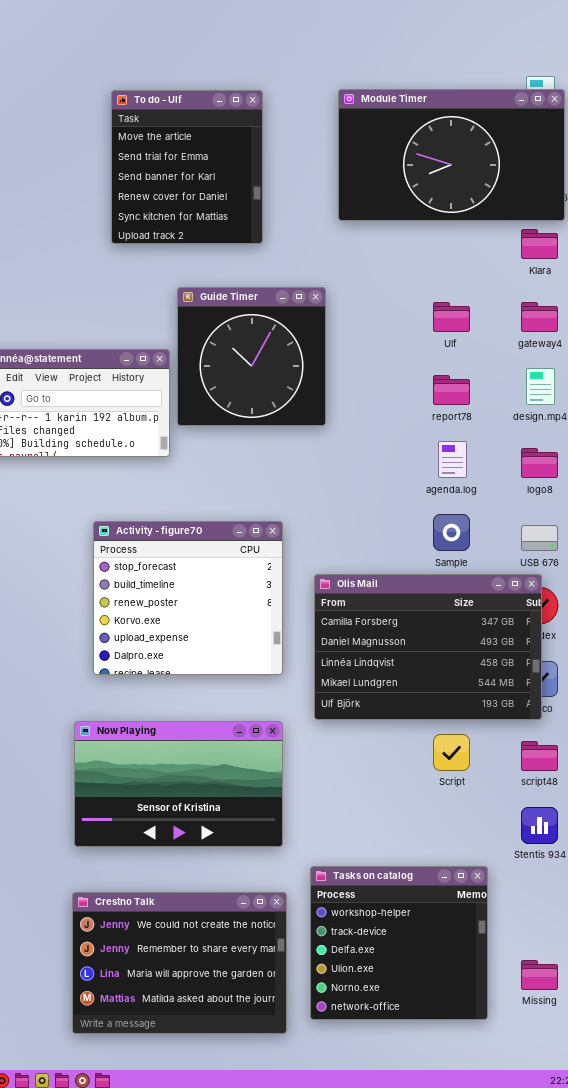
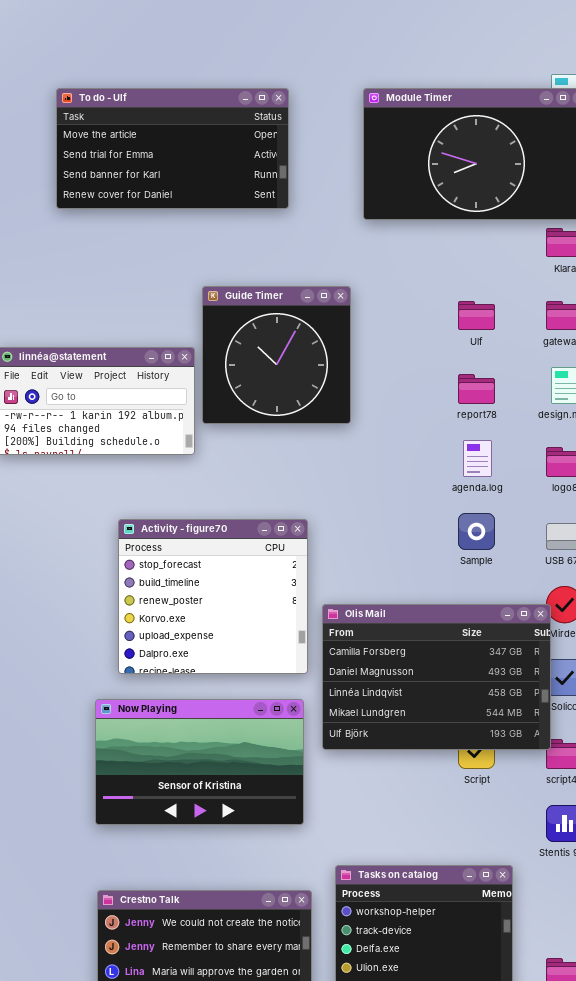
To do - Ulf: [111,90,263,244] -> [56,88,289,209], resized
Olis Mail: [314,574,542,720] -> [322,604,551,750], moved
Now Playing: [74,721,283,847] -> [95,699,304,825], moved

